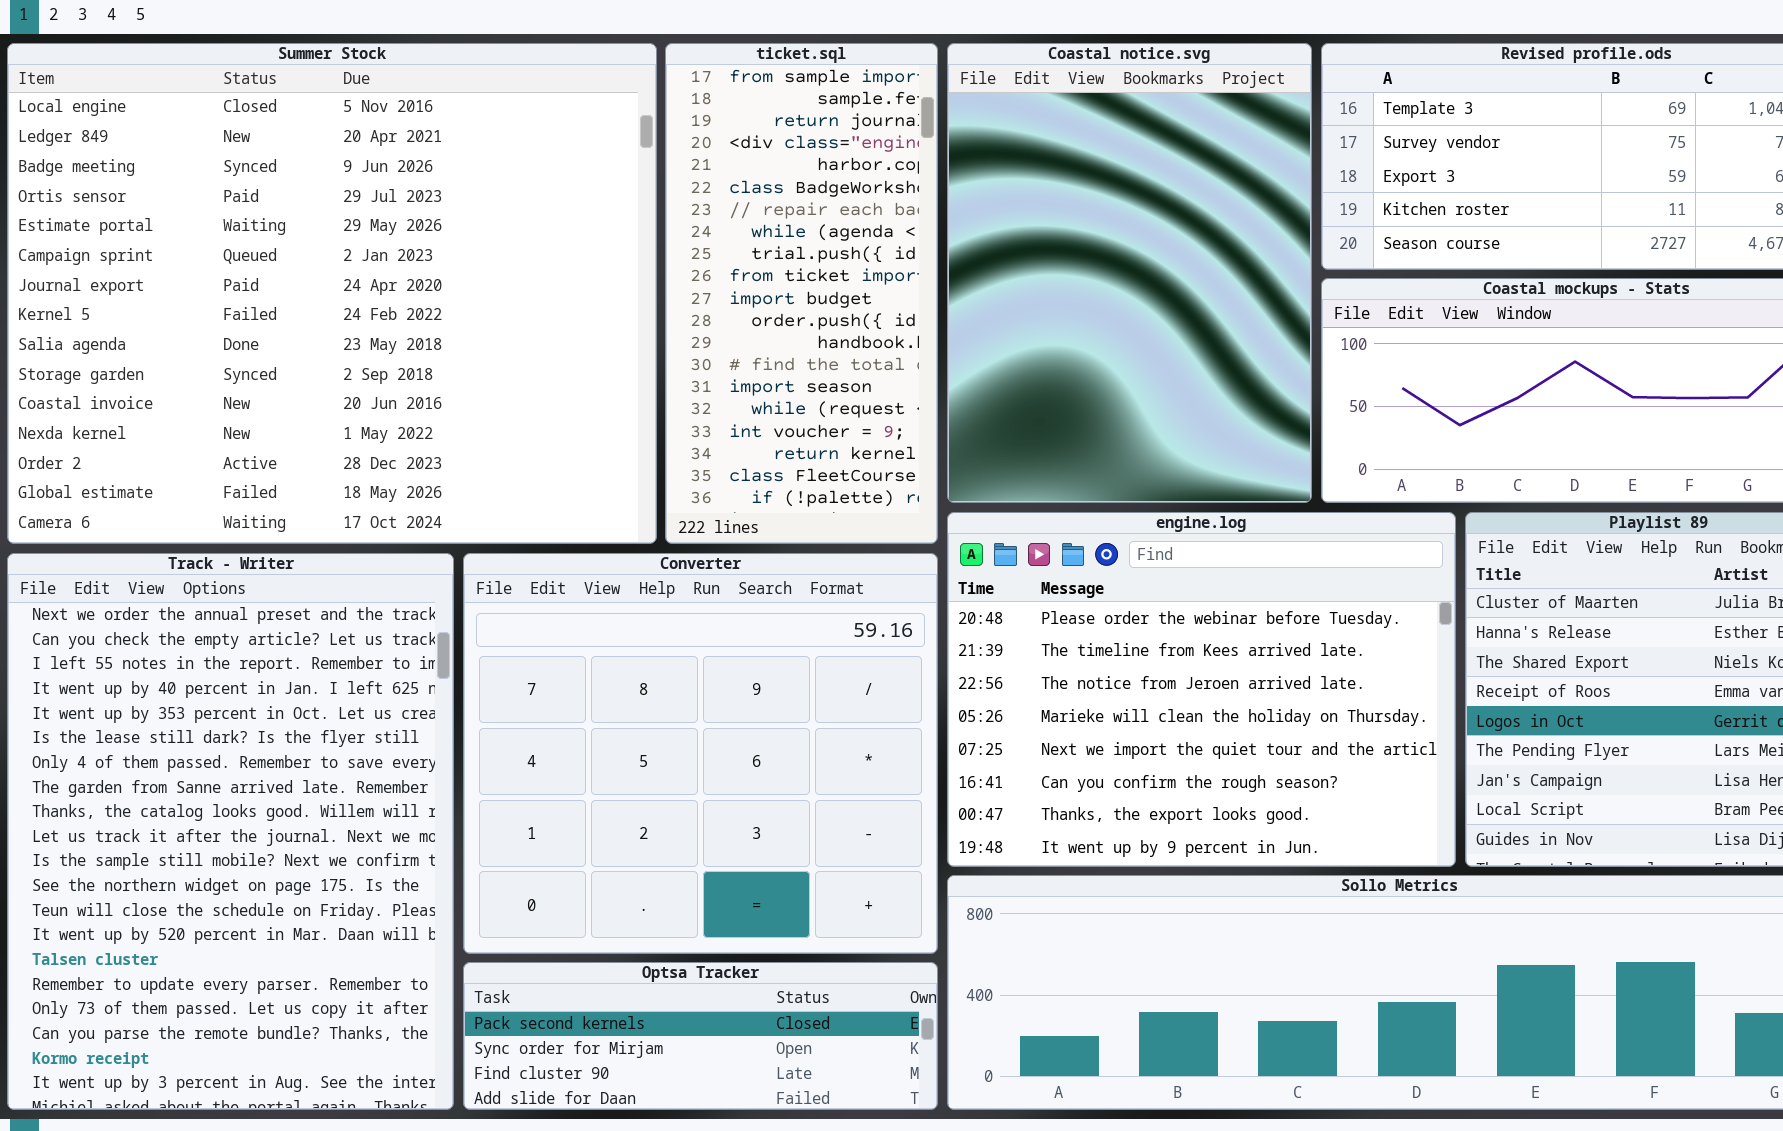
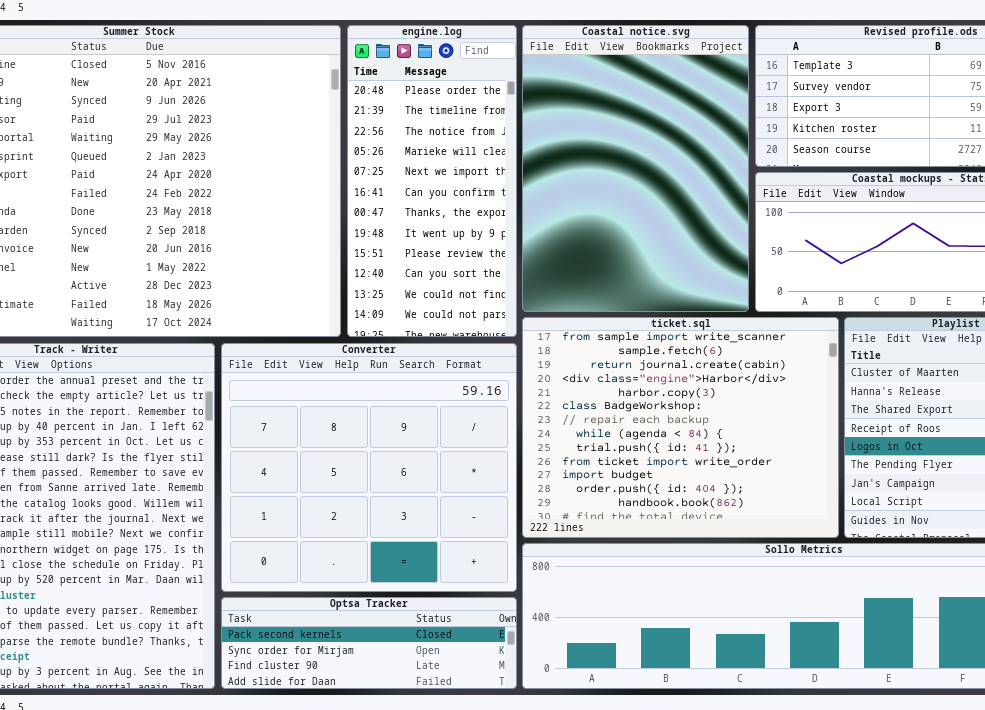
ticket.sql: [665,43,938,544] -> [522,317,839,538], moved, resized
engine.log: [947,512,1456,867] -> [347,25,517,337], moved, resized

